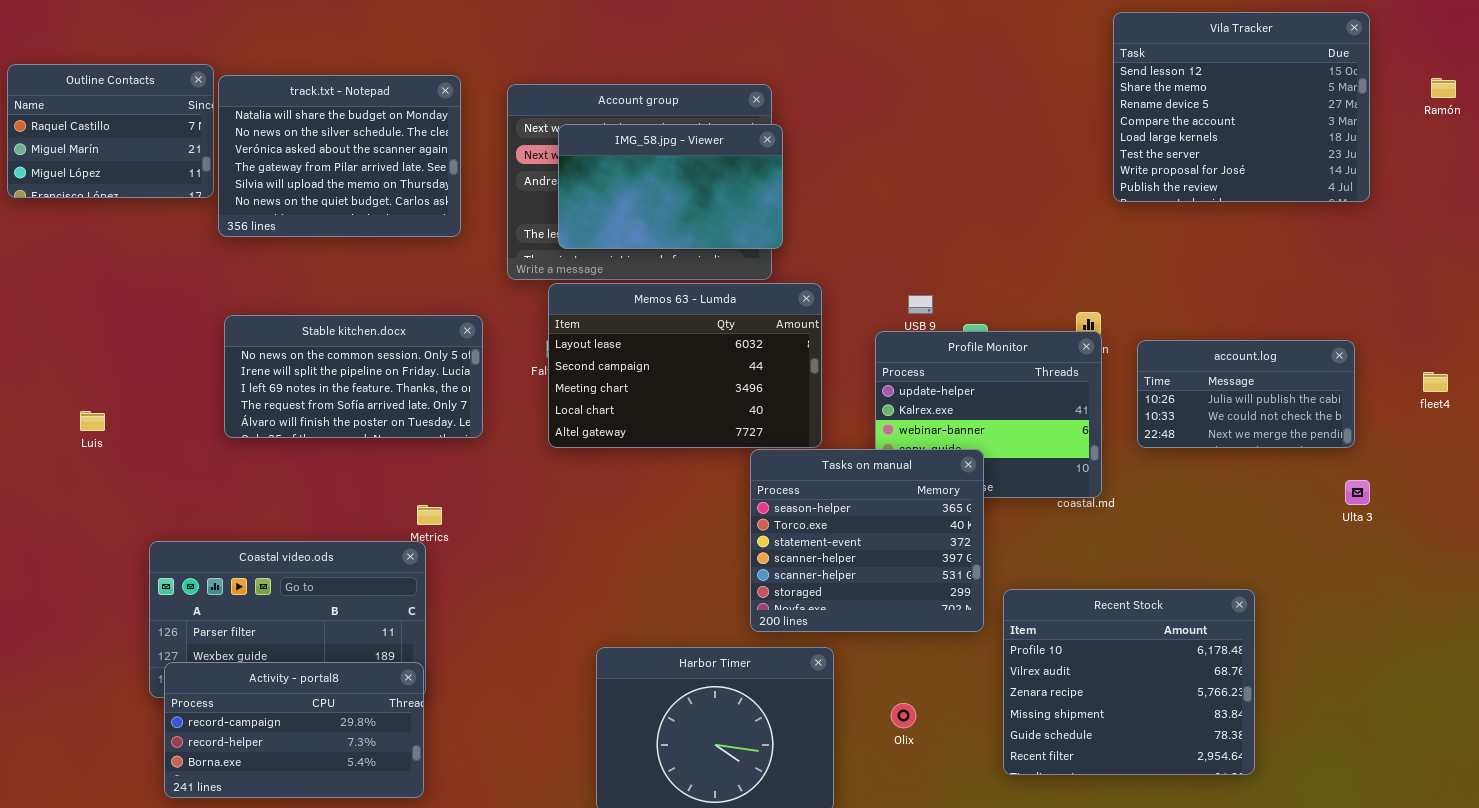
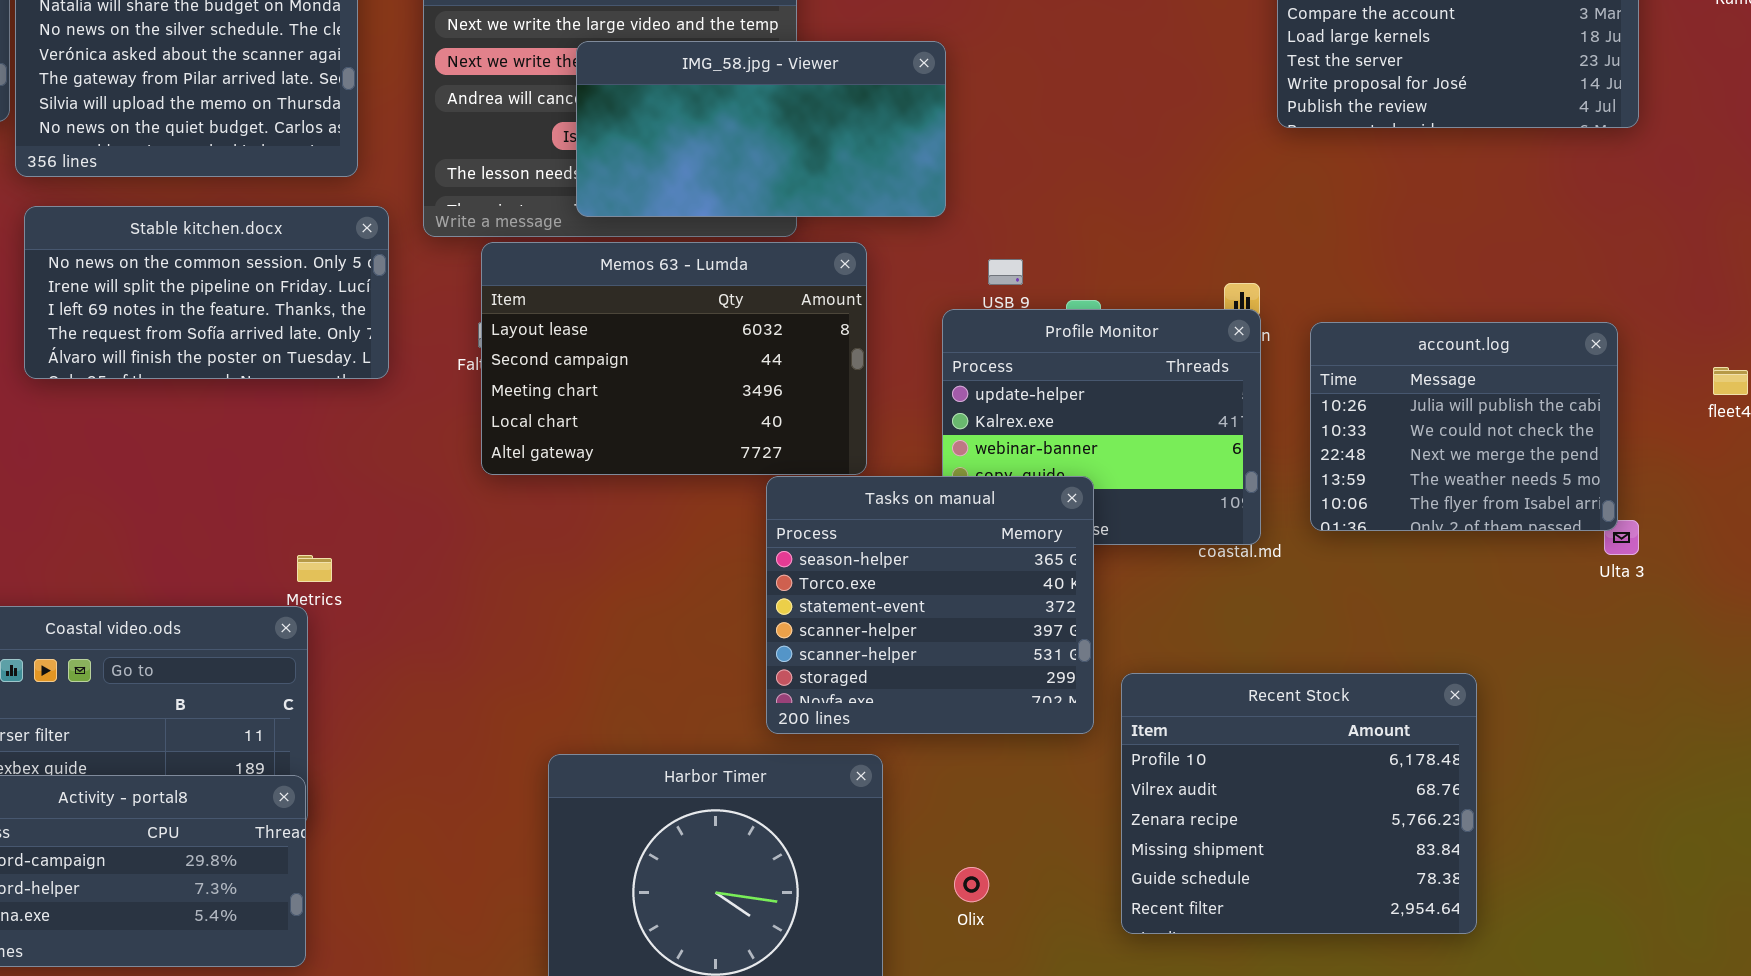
IMG_58.jpg - Viewer: [558,124,783,249] -> [576,41,946,217], moved, resized
Stable kitchen.docx: [224,315,483,438] -> [24,206,389,379], moved
account.log: [1137,340,1355,448] -> [1310,322,1618,531], resized
Olix: [891,703,916,728] -> [954,867,989,902], moved

